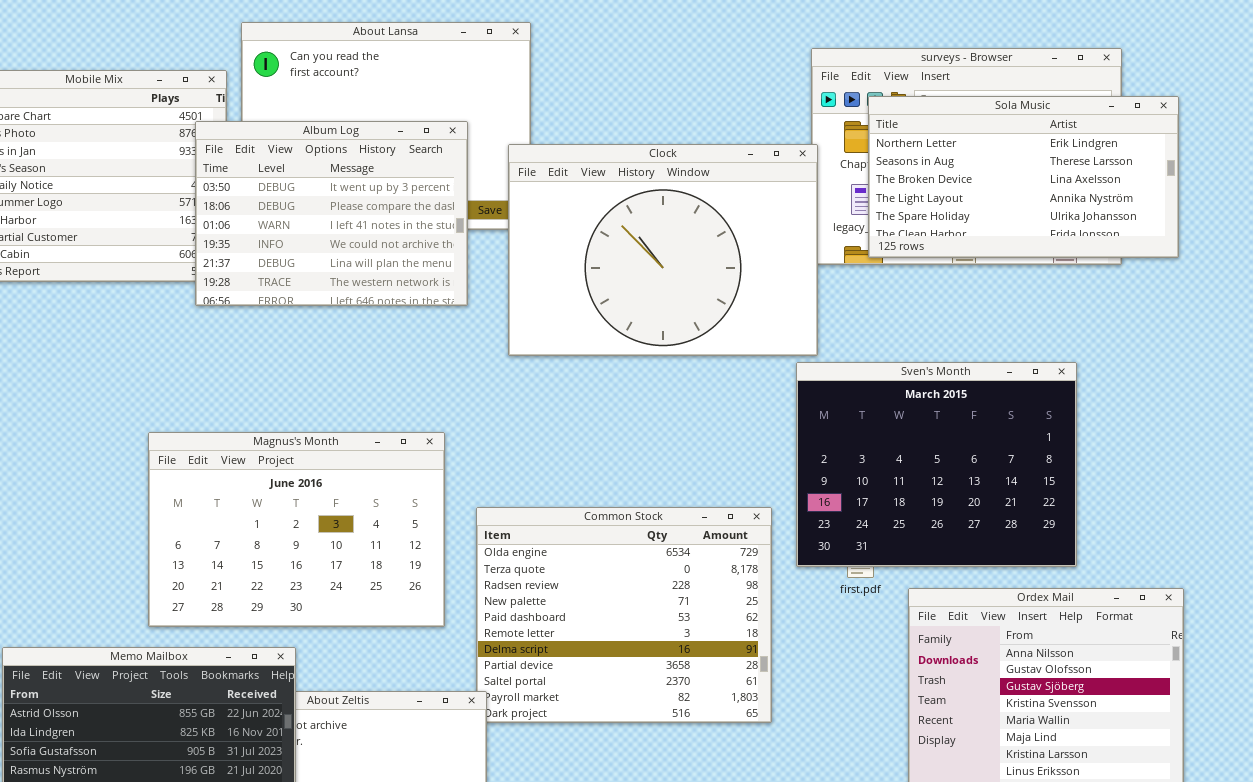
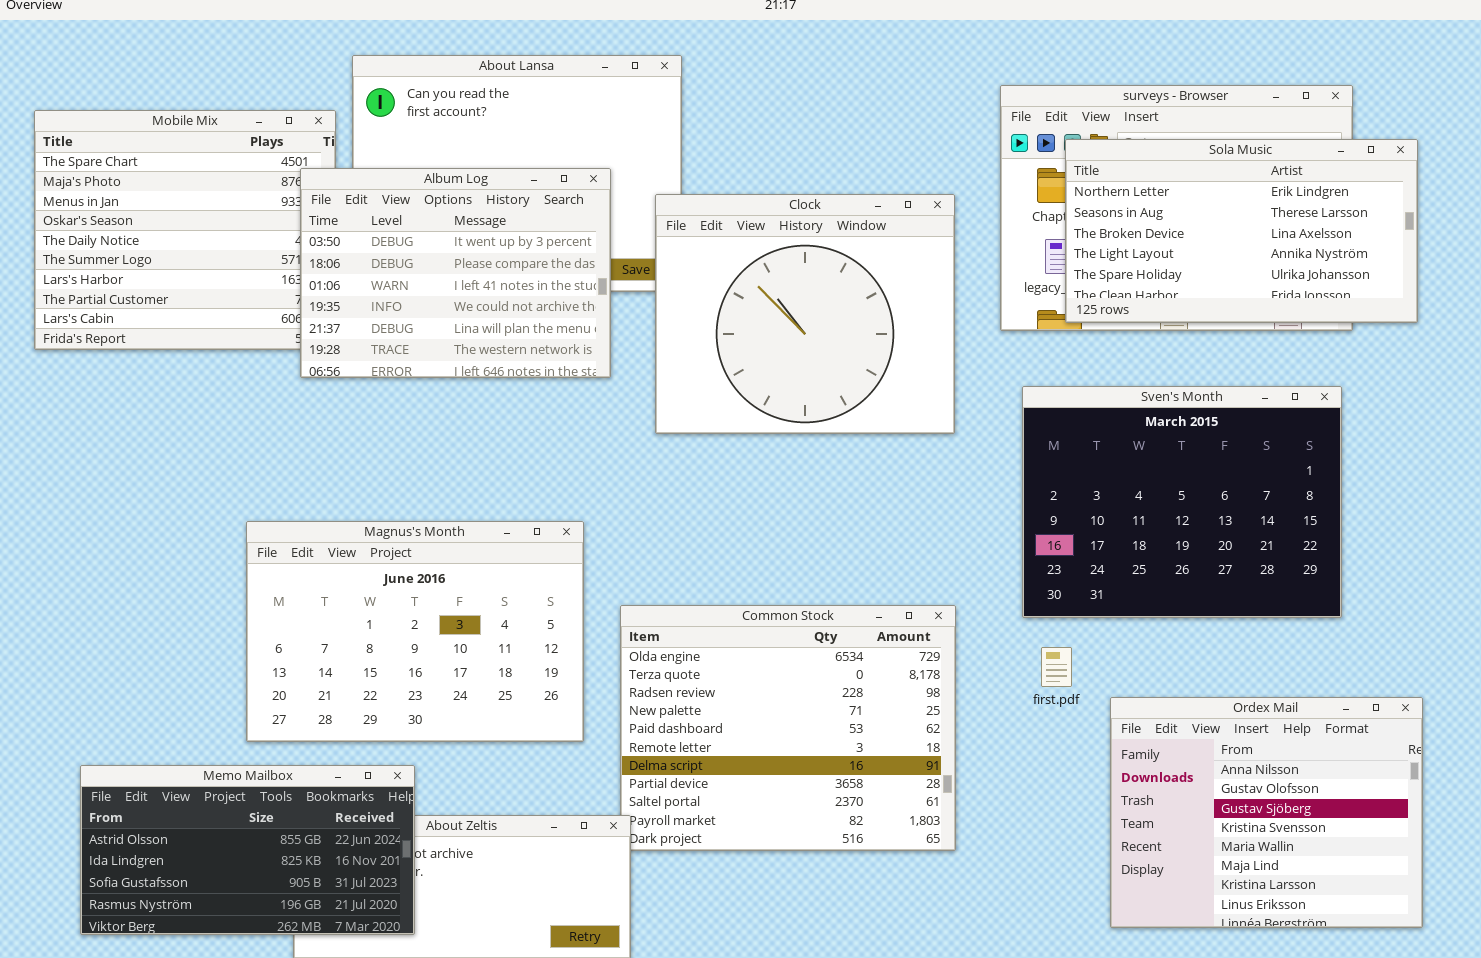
Clock: [508,144,818,356] -> [655,194,955,434], resized
Sven's Month: [796,362,1077,567] -> [1022,386,1342,618], moved

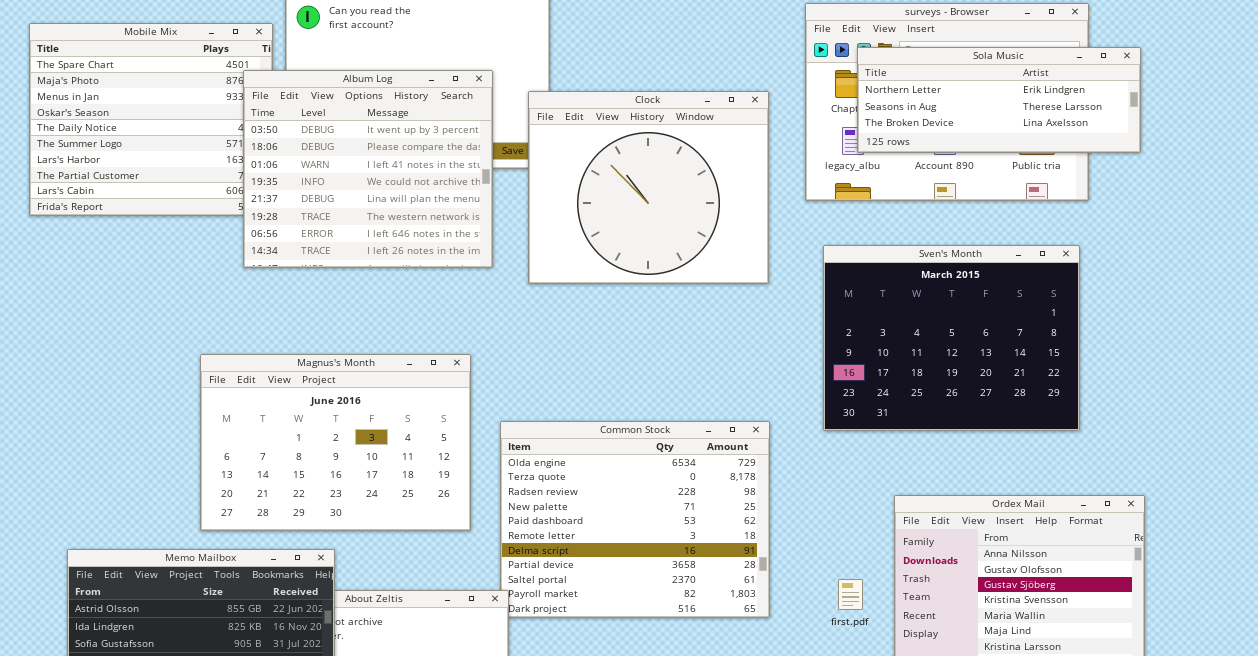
Sola Music: [1065,139,1418,323] -> [857,47,1141,153], resized
Album Log: [300,168,611,378] -> [243,70,493,268], resized
first.pdf: [1041,647,1072,687] -> [838,579,863,610], moved

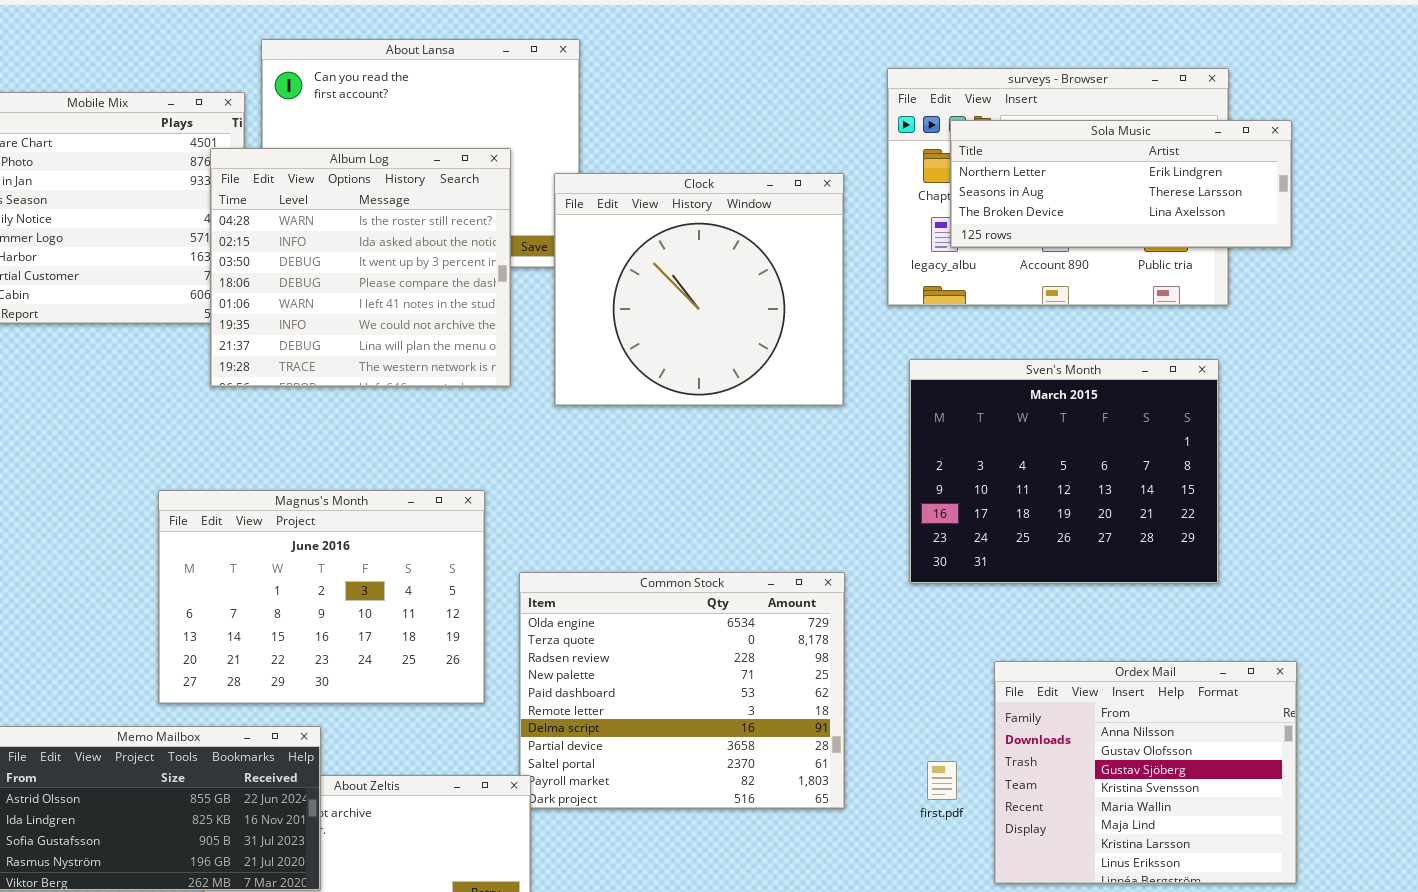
Album Log: [243,70,493,268] -> [210,148,511,387], scrolled up 2 rows

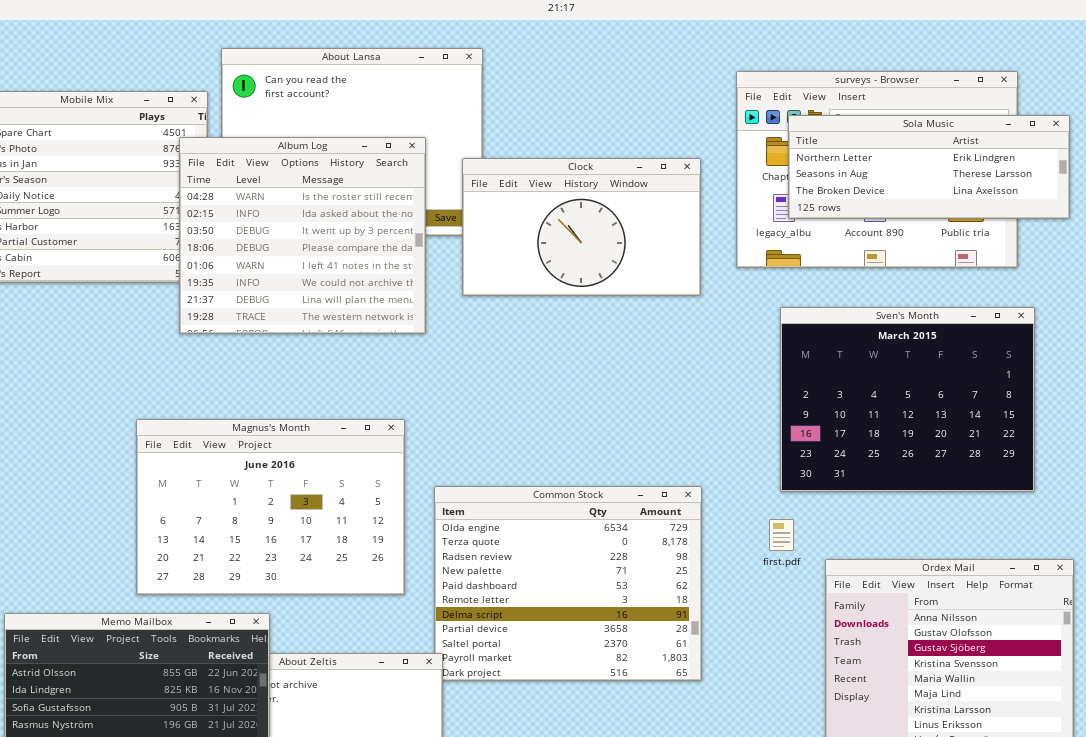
Clock: [554,173,844,406] -> [462,158,701,296], resized
Sven's Month: [909,359,1219,584] -> [780,307,1035,492], moved
first.pdf: [927,761,957,800] -> [769,519,794,551], moved

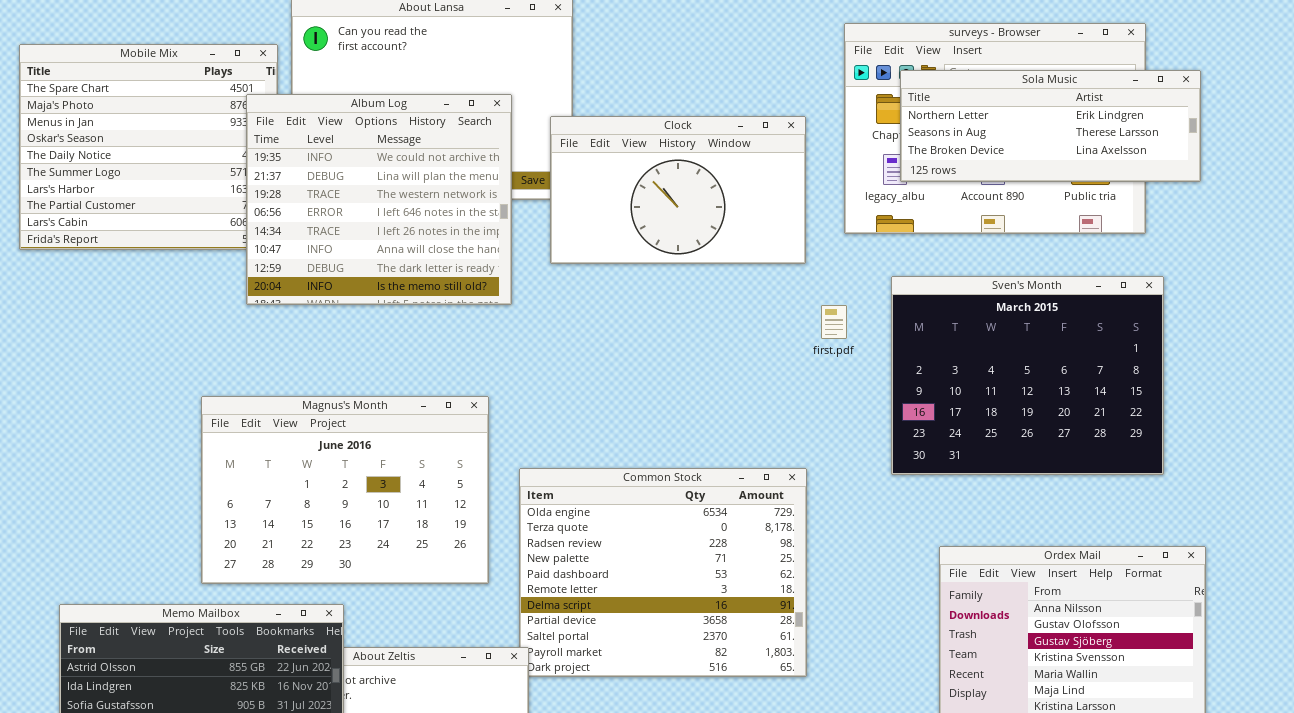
Album Log: [179,137,426,334] -> [246,94,512,305], scrolled down 5 rows
first.pdf: [769,519,794,551] -> [821,305,847,339], moved

